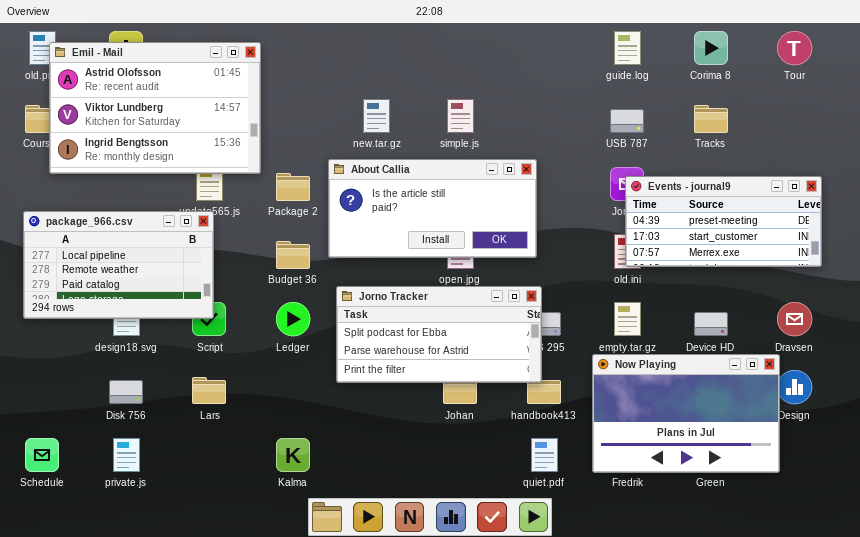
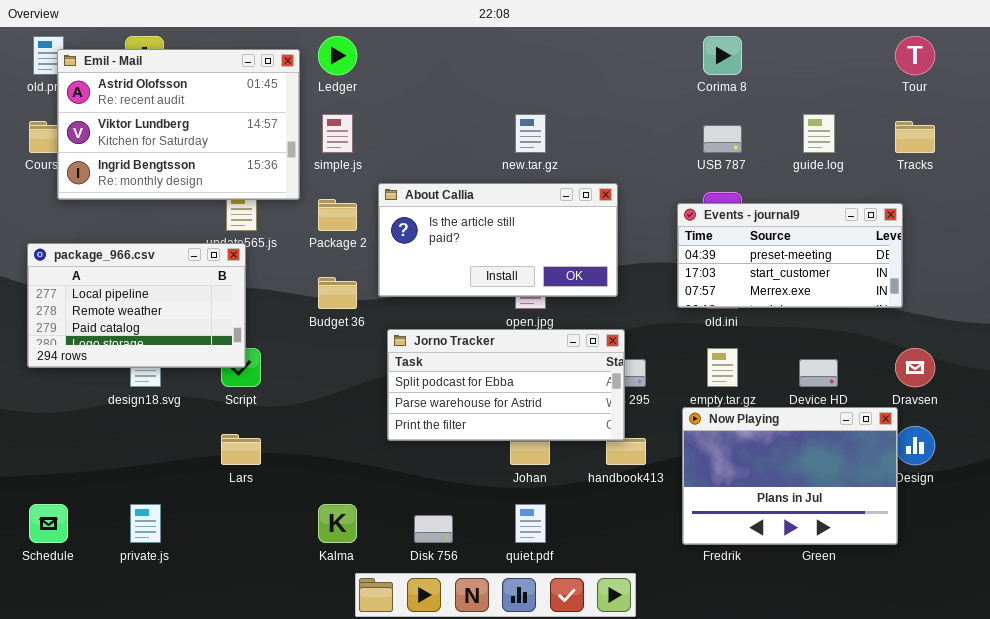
guide.log: [614,31,641,65] -> [803,114,835,153], moved
Corima 8: [694,31,728,65] -> [703,36,742,75], moved
new.tar.gz: [363,99,390,133] -> [515,114,546,153], moved
simple.js: [447,99,474,133] -> [322,114,353,153], moved
Tracks: [694,105,728,133] -> [895,121,935,153], moved
Events - journal9: [625,176,822,267] -> [677,203,903,308], moved
Ledger: [276,302,310,336] -> [318,36,357,75], moved
Disk 756: [109,380,143,404] -> [414,515,453,543], moved
quiet.pdf: [531,438,558,472] -> [515,504,546,543], moved

